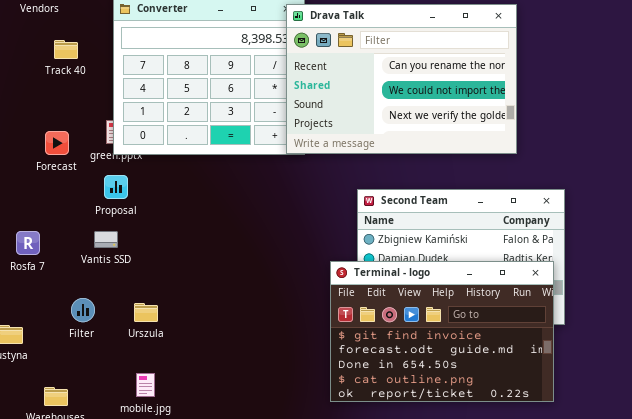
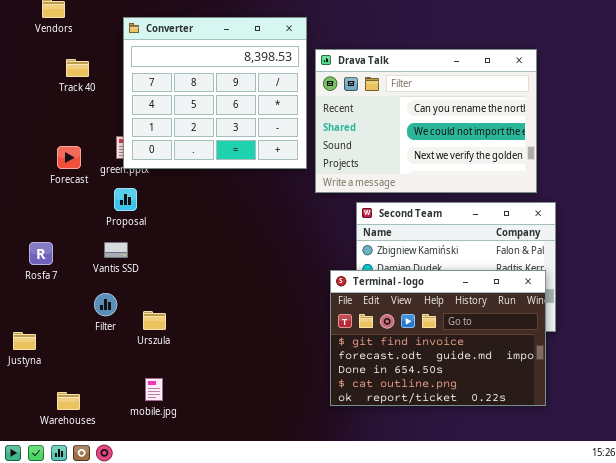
Drava Talk: [286,4,517,154] -> [315,49,537,193], moved
Filter: [71,298,95,322] -> [94,293,117,316], moved

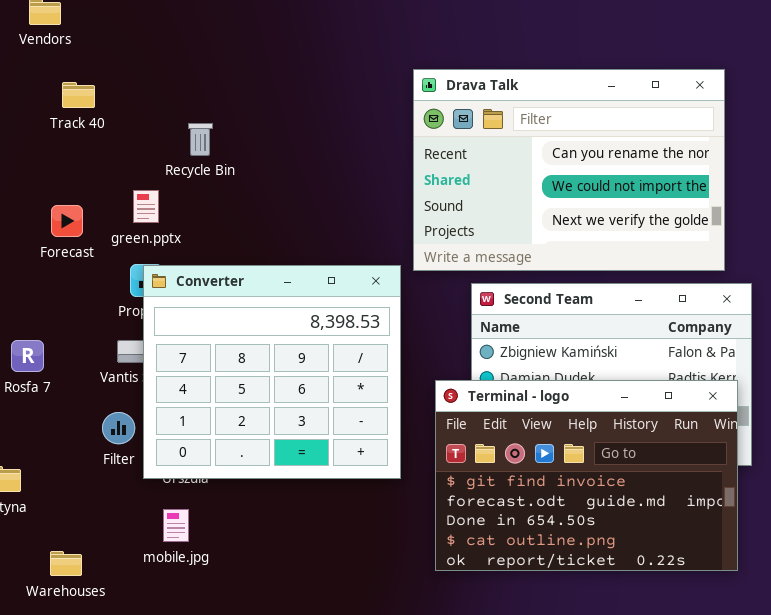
Converter: [123,17,307,169] -> [143,265,401,479], moved
mobile.jpg: [145,378,163,401] -> [163,509,189,542], moved

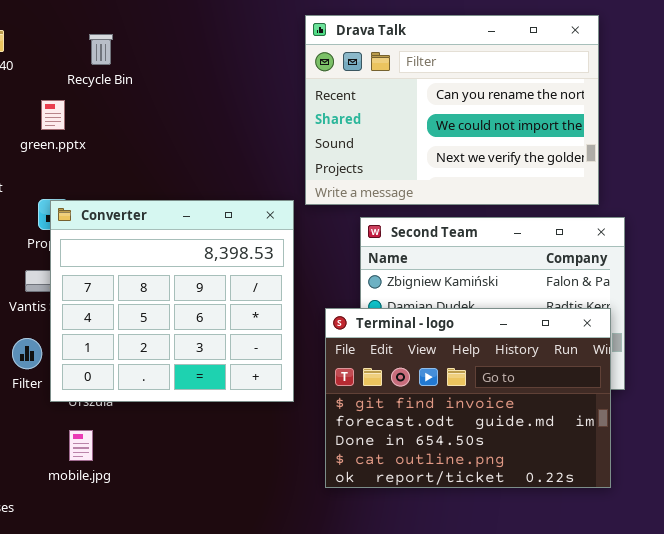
Recycle Bin: [188,123,213,156] -> [89,34,113,65], moved
green.pptx: [133,190,159,223] -> [41,100,65,130], moved

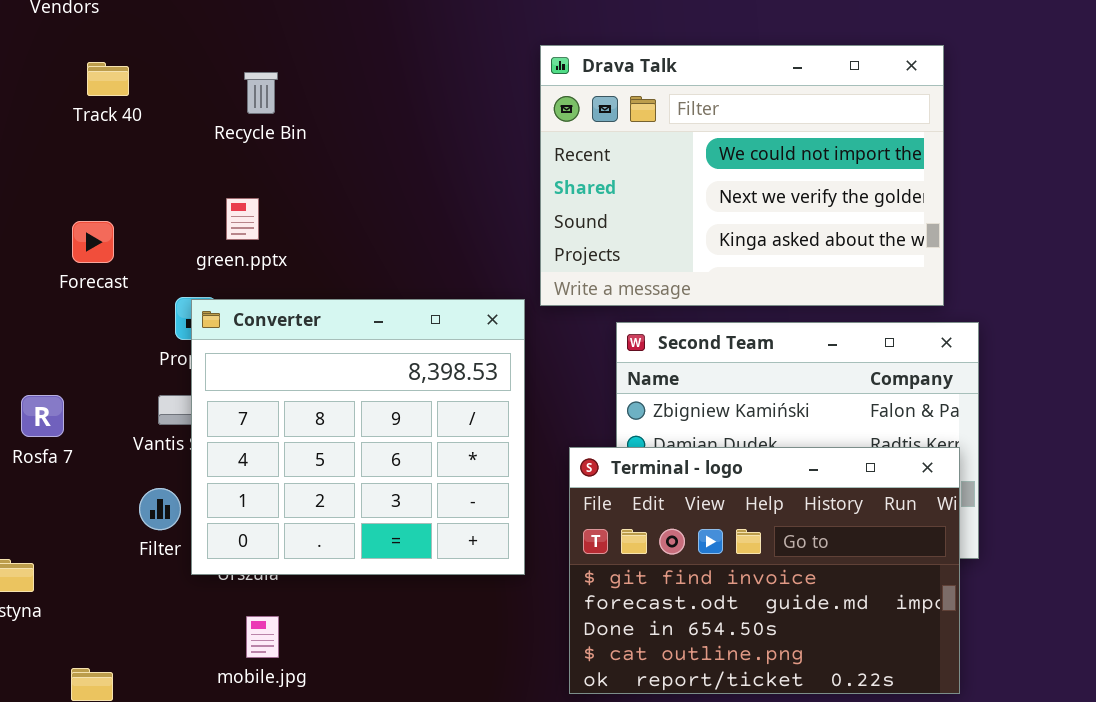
Drava Talk: [305,15,599,205] -> [540,45,944,306], scrolled down 1 row
green.pptx: [41,100,65,130] -> [226,198,259,240], moved
mobile.jpg: [69,430,93,461] -> [246,616,279,658], moved

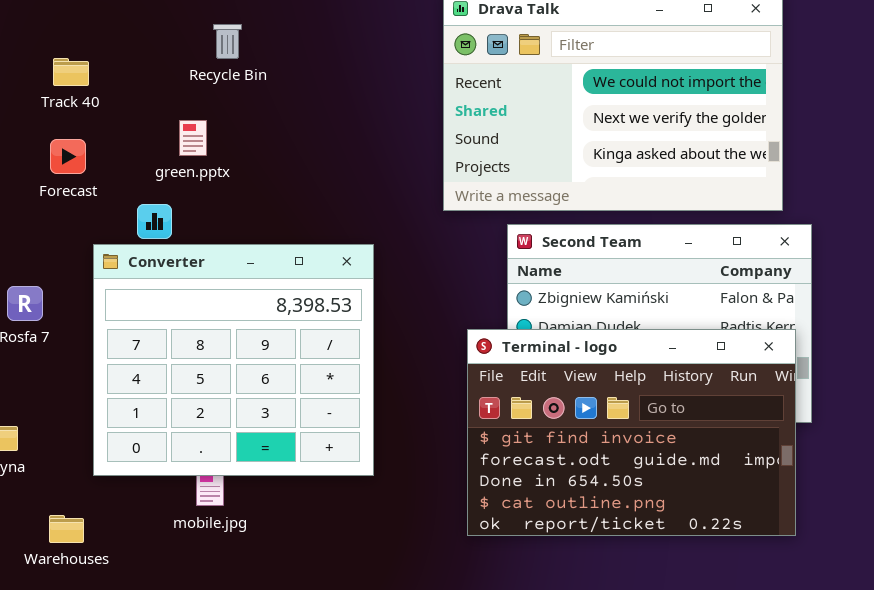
Track 40: [87,62,129,96] -> [53,58,89,86], moved
Recycle Bin: [244,72,278,114] -> [213,24,242,59], moved
Converter: [191,299,525,575] -> [93,244,374,476], moved

